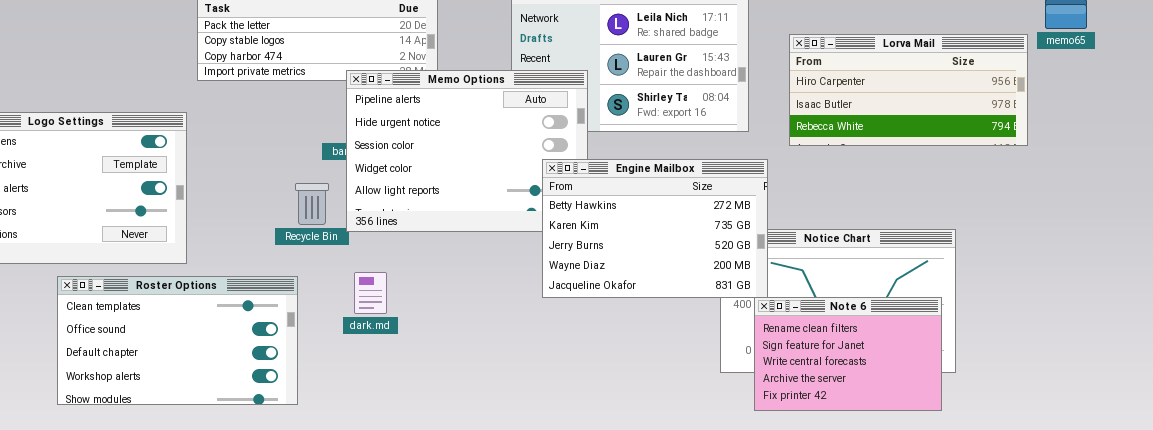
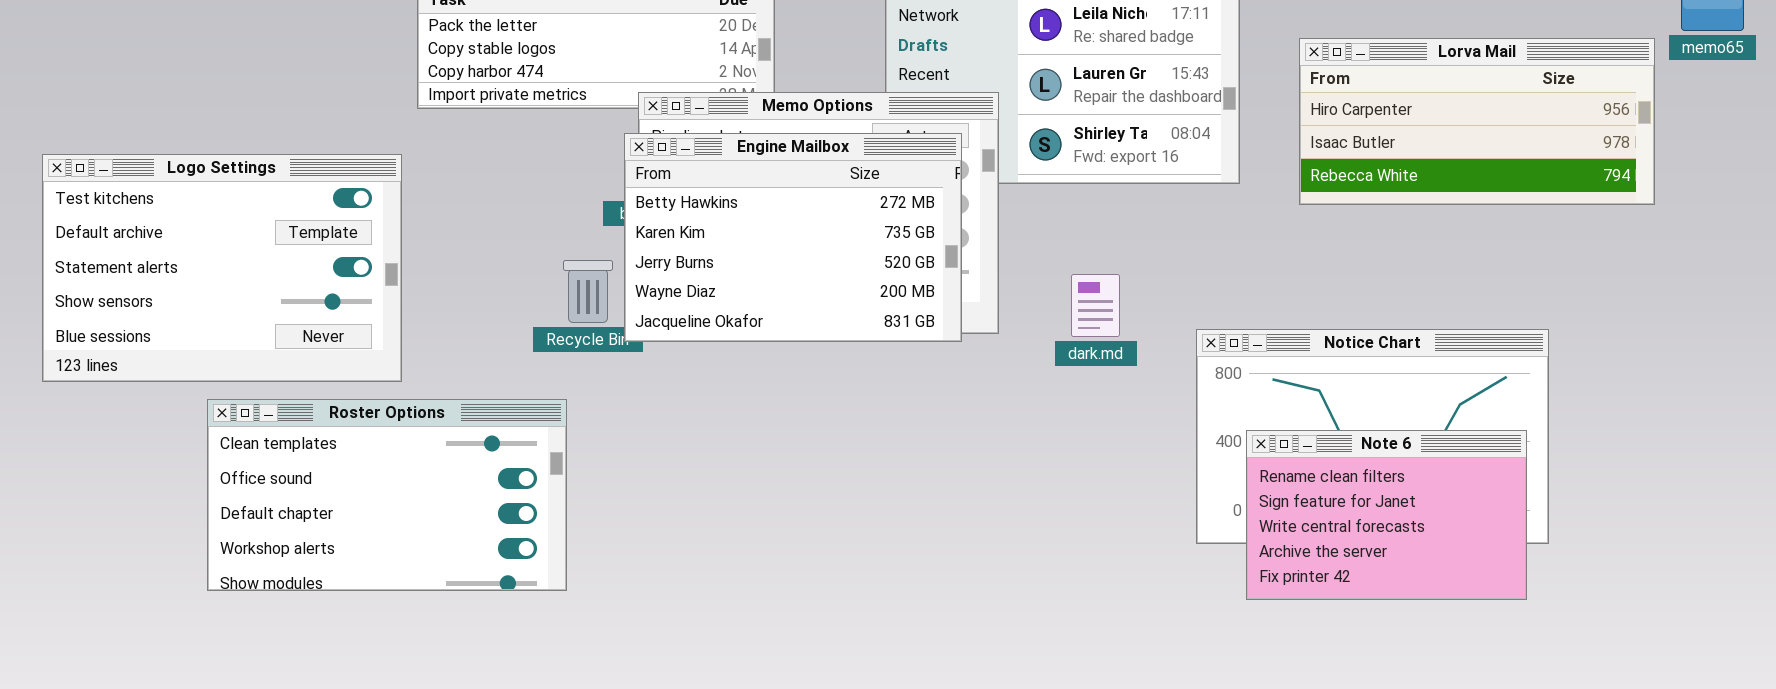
Engine Mailbox: [542,159,768,298] -> [624,133,962,342], moved
dark.md: [354,272,387,314] -> [1071,274,1120,337], moved

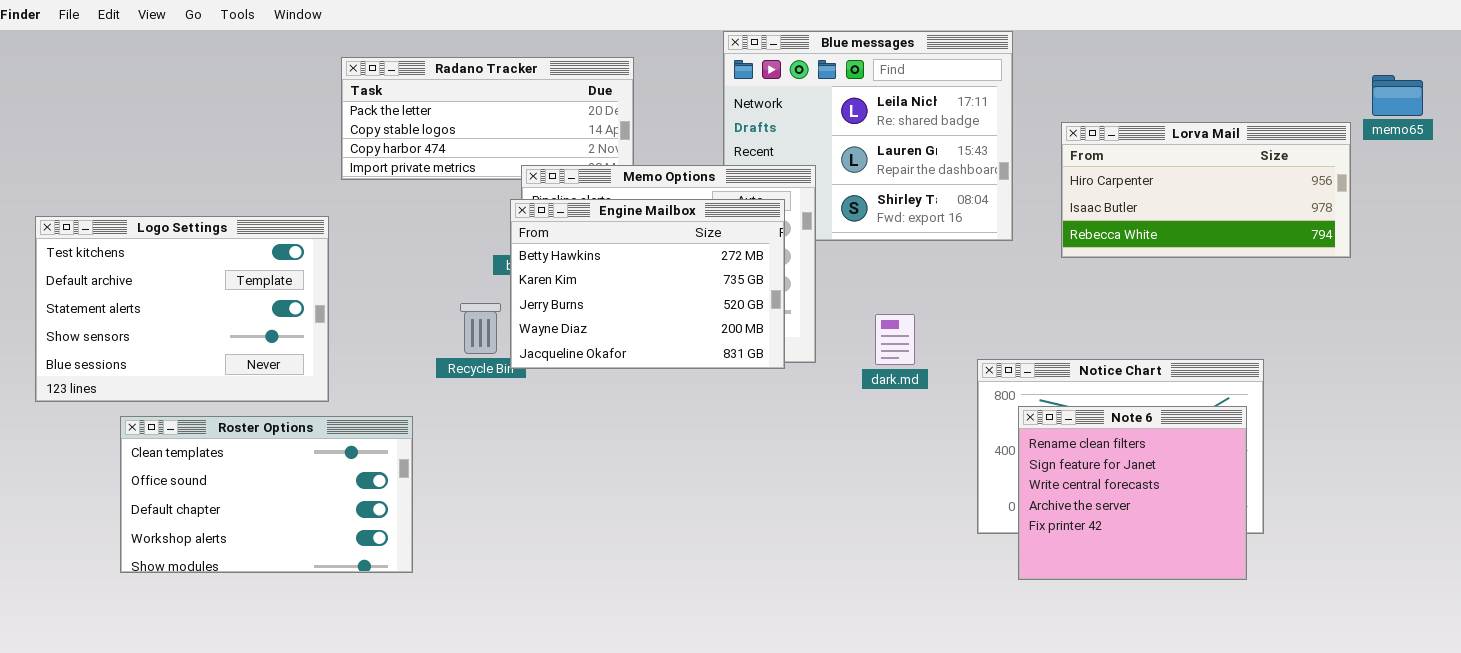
Roster Options: [207,399,567,591] -> [120,416,413,573], moved
Note 6: [1246,430,1527,600] -> [1018,406,1247,580], resized

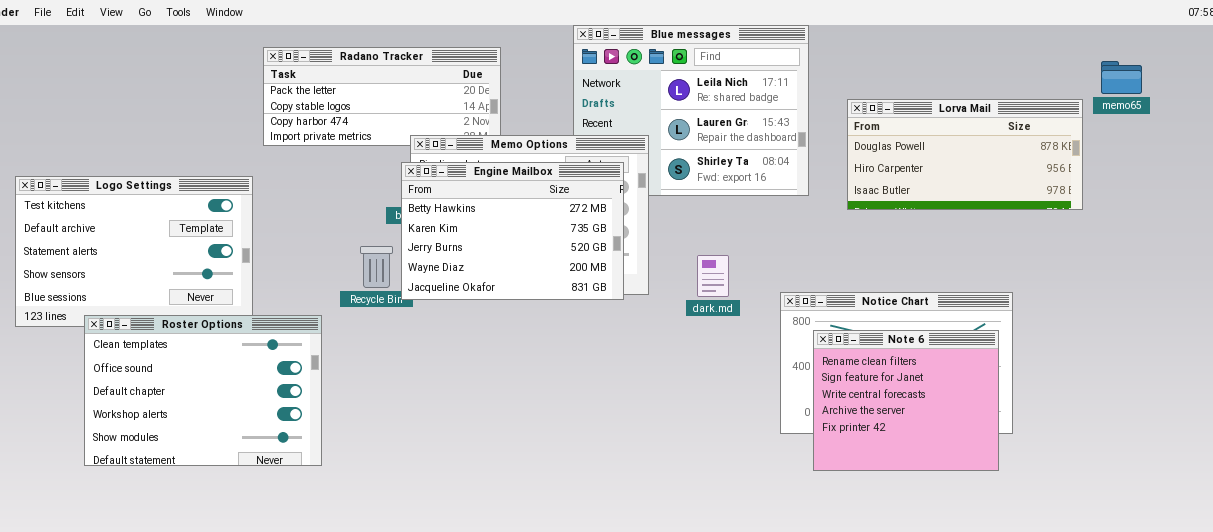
Lorva Mail: [1061,122,1351,258] -> [847,99,1083,210], scrolled up 1 row
Roster Options: [120,416,413,573] -> [84,315,322,466], resized

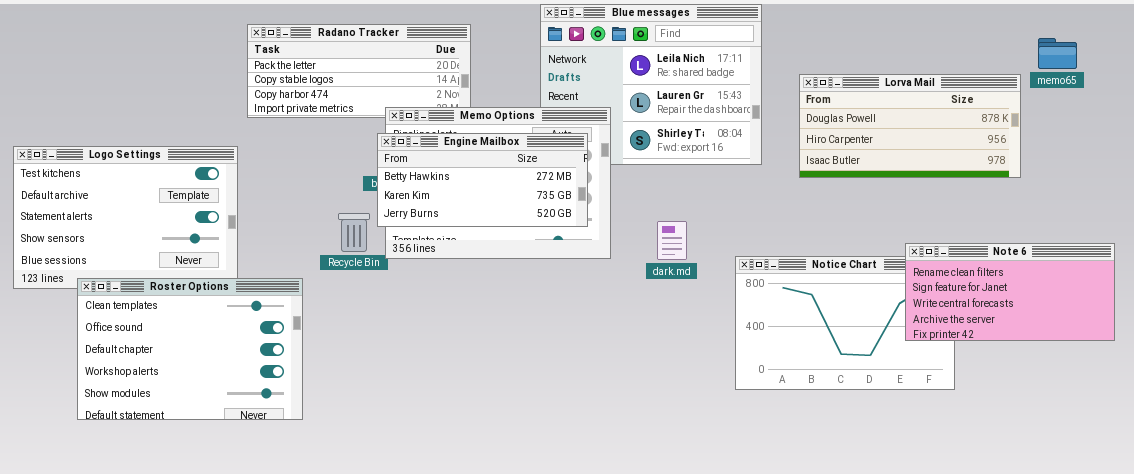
Engine Mailbox: [401,162,624,300] -> [377,133,588,227], resized
Note 6: [813,330,999,471] -> [905,243,1115,341], moved, resized

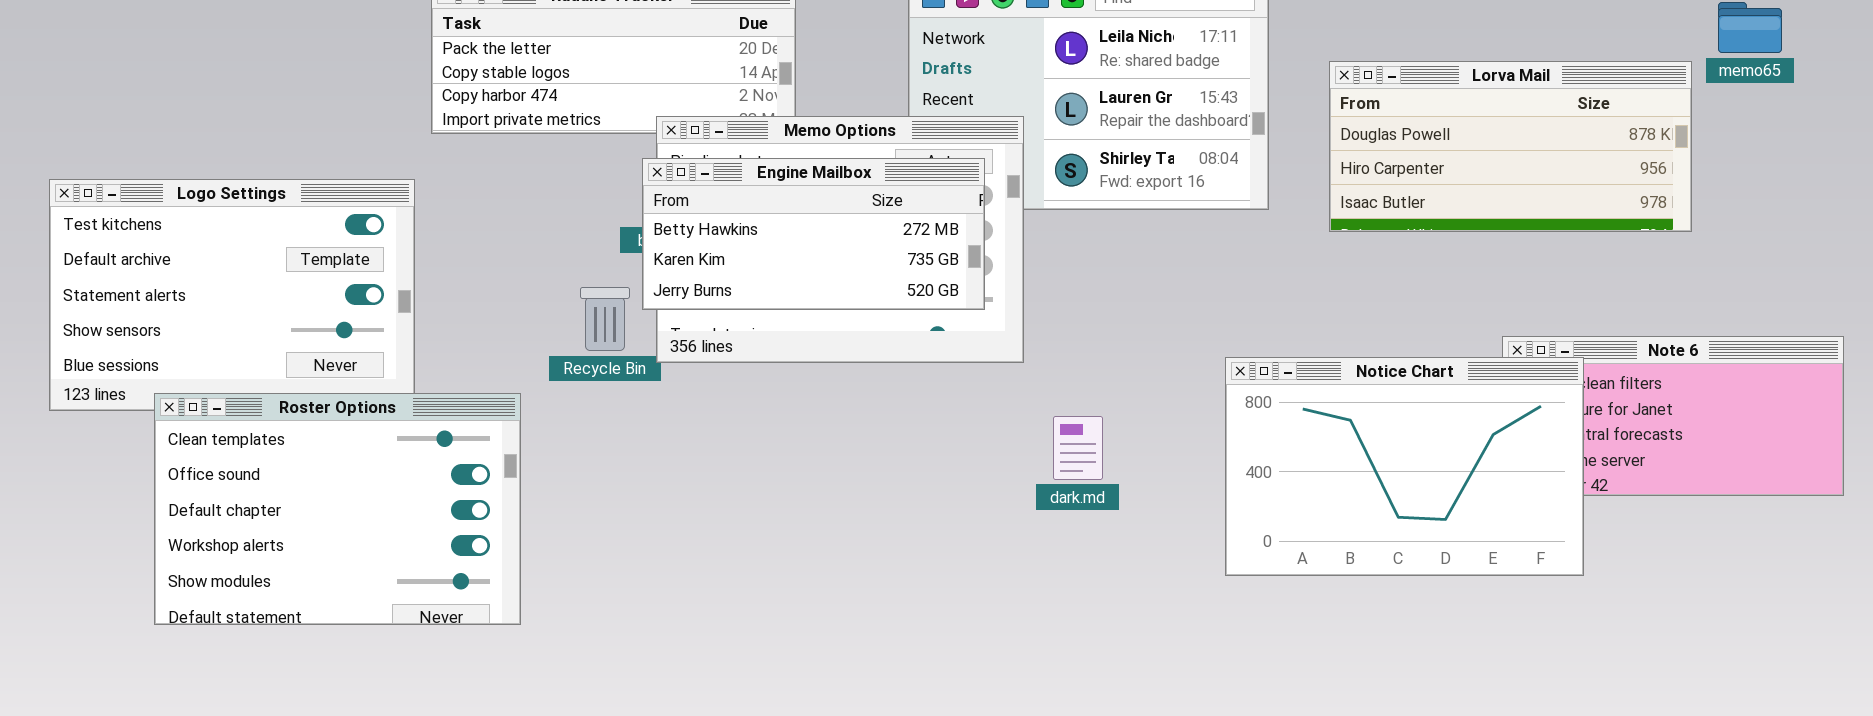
dark.md: [657,221,687,260] -> [1053,416,1103,480], moved
Notice Chart: [735,256,955,390] -> [1225,357,1584,576], raised

